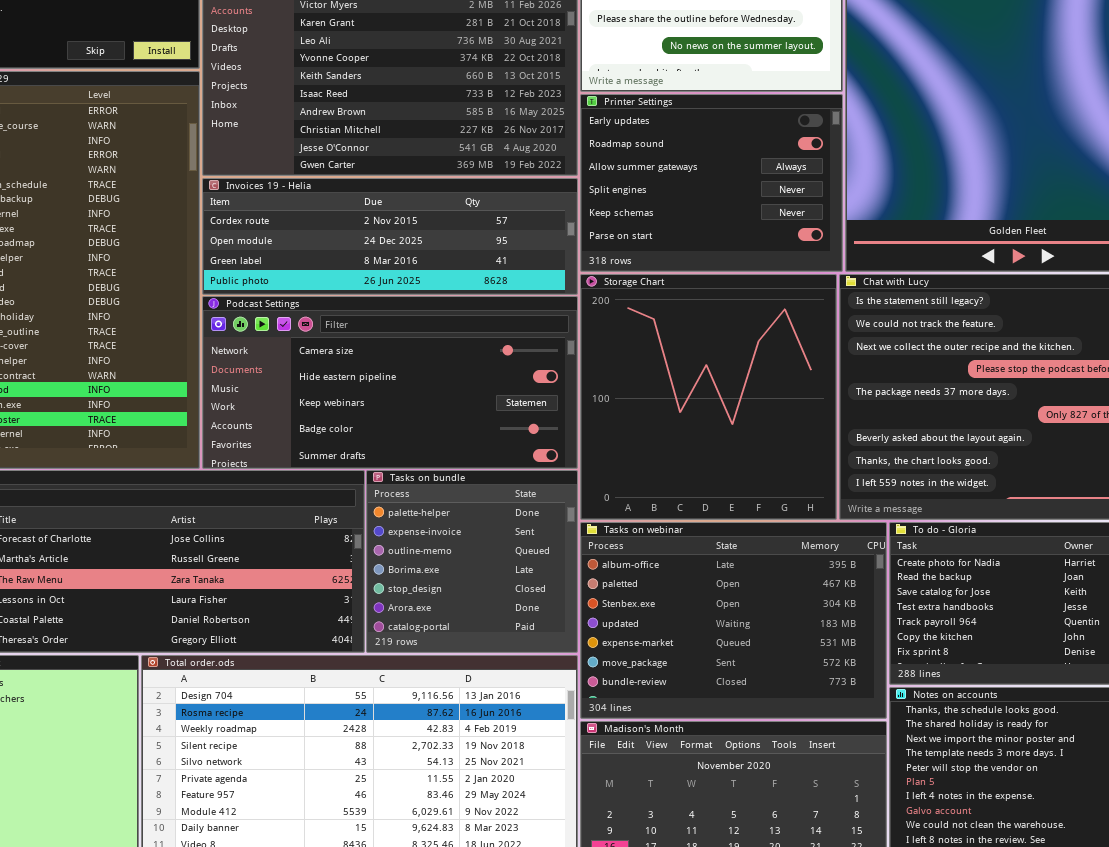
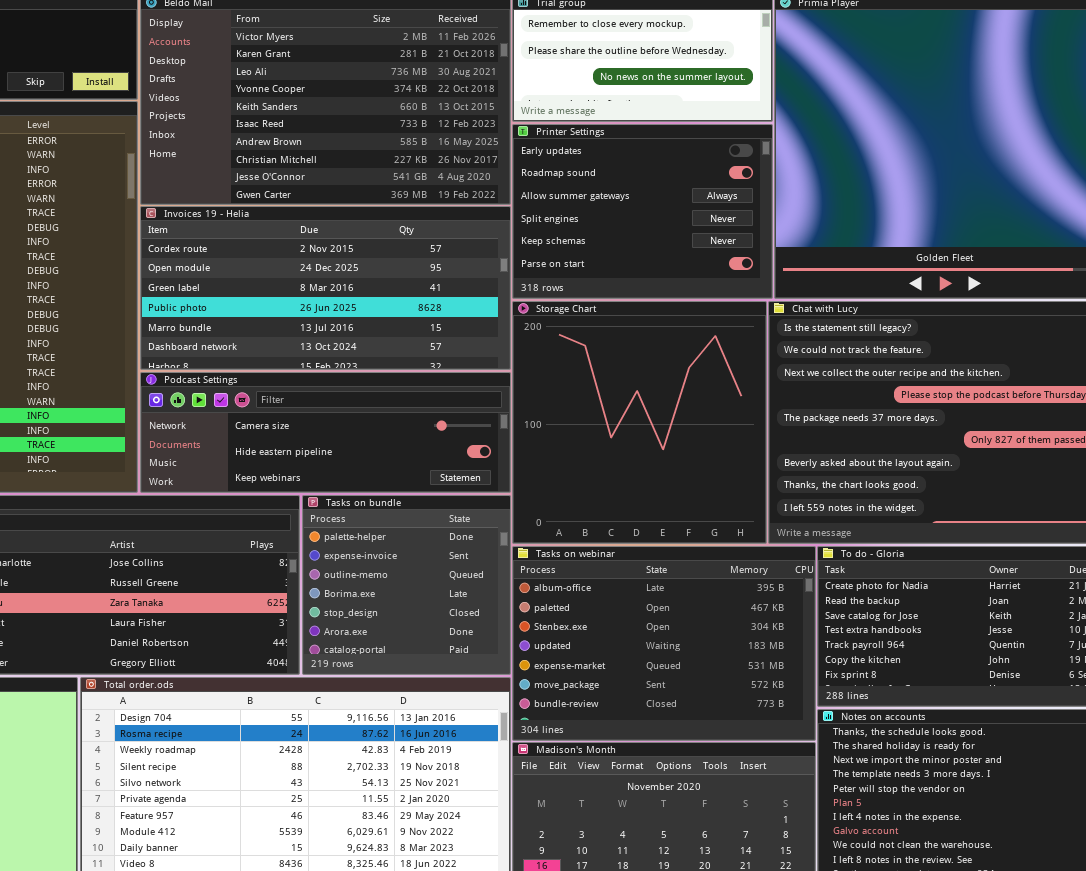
Invoices 19 - Helia: [202,178,578,295] -> [140,206,511,370], resized
Podcast Settings: [202,296,578,469] -> [140,372,511,493], resized

